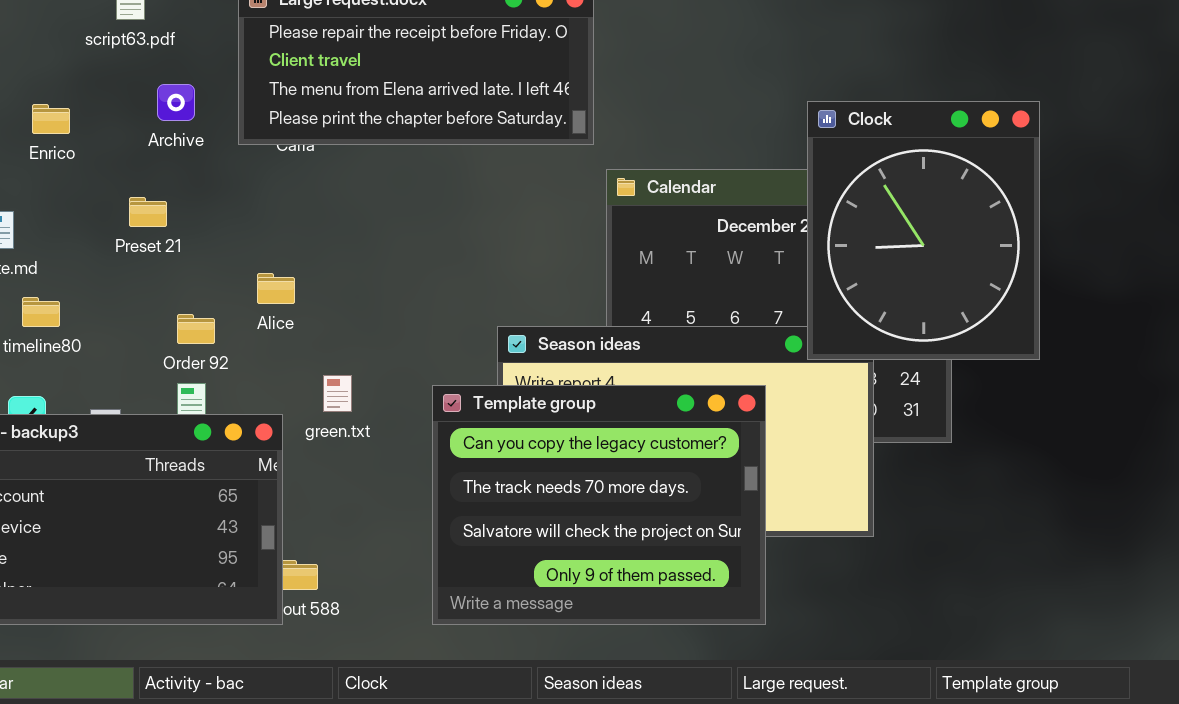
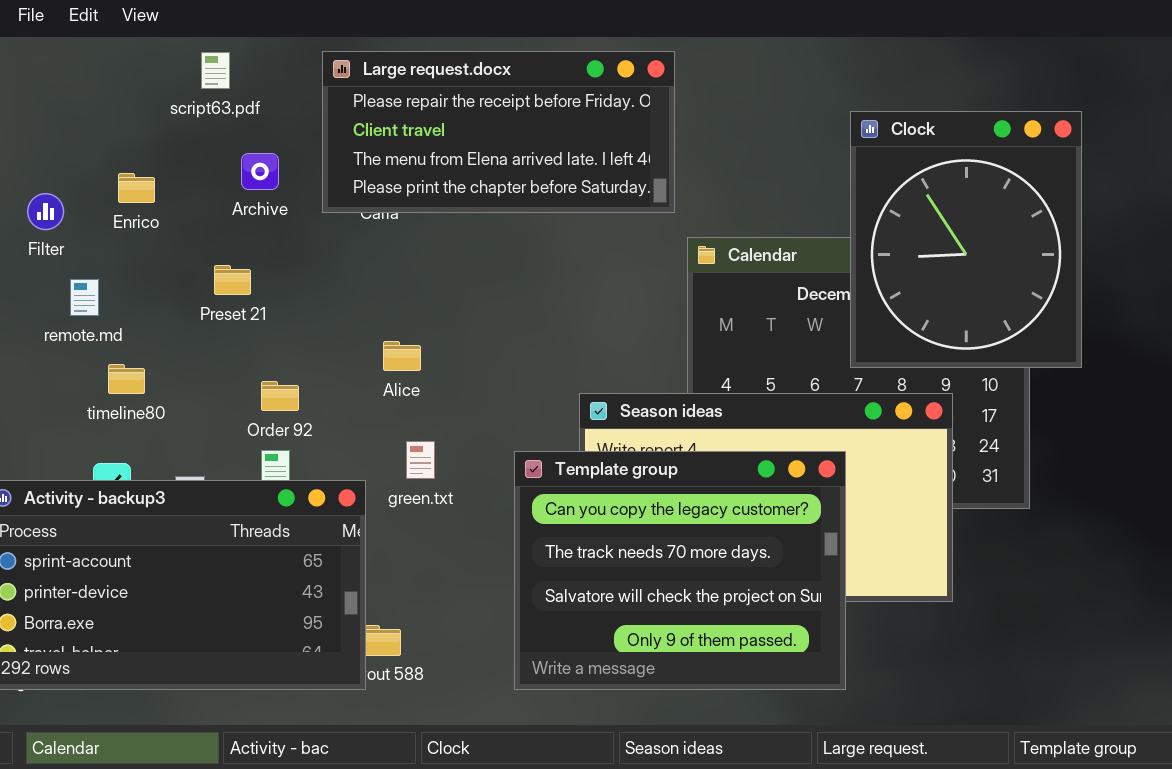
Clock: [807,101,1040,360] -> [850,111,1082,368], moved
Alice: [257,273,295,304] -> [383,341,421,371], moved

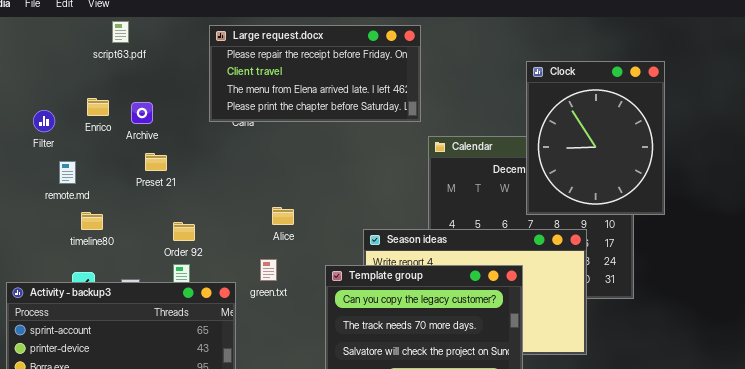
script63.pdf: [201,52,230,89] -> [112,21,129,43], moved
Archive: [241,153,279,190] -> [131,102,153,124], moved
Alice: [383,341,421,371] -> [272,207,294,225], moved

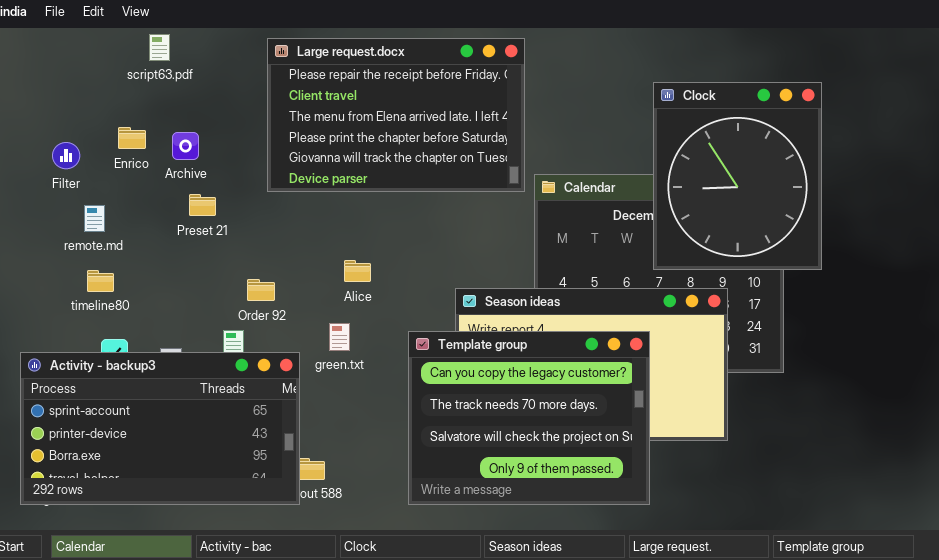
Large request.docx: [209,25,421,122] -> [267,38,525,192], resized
timeline80: [81,212,103,230] -> [87,270,114,292], moved
Order 92: [173,222,195,241] -> [247,279,275,301], moved

